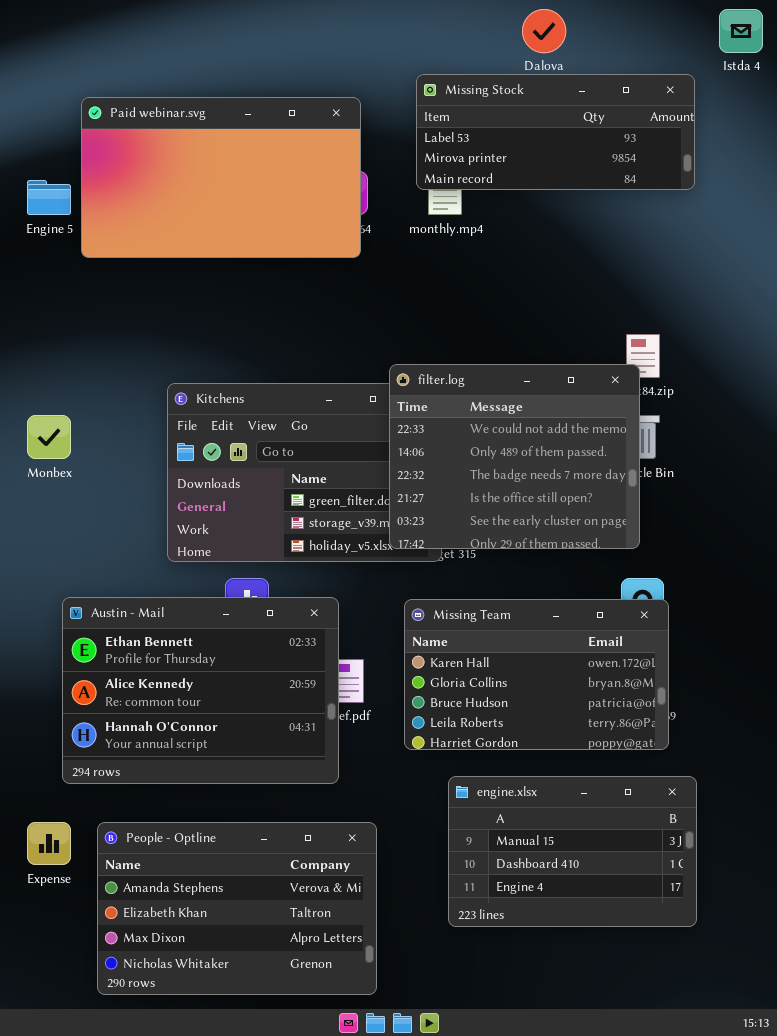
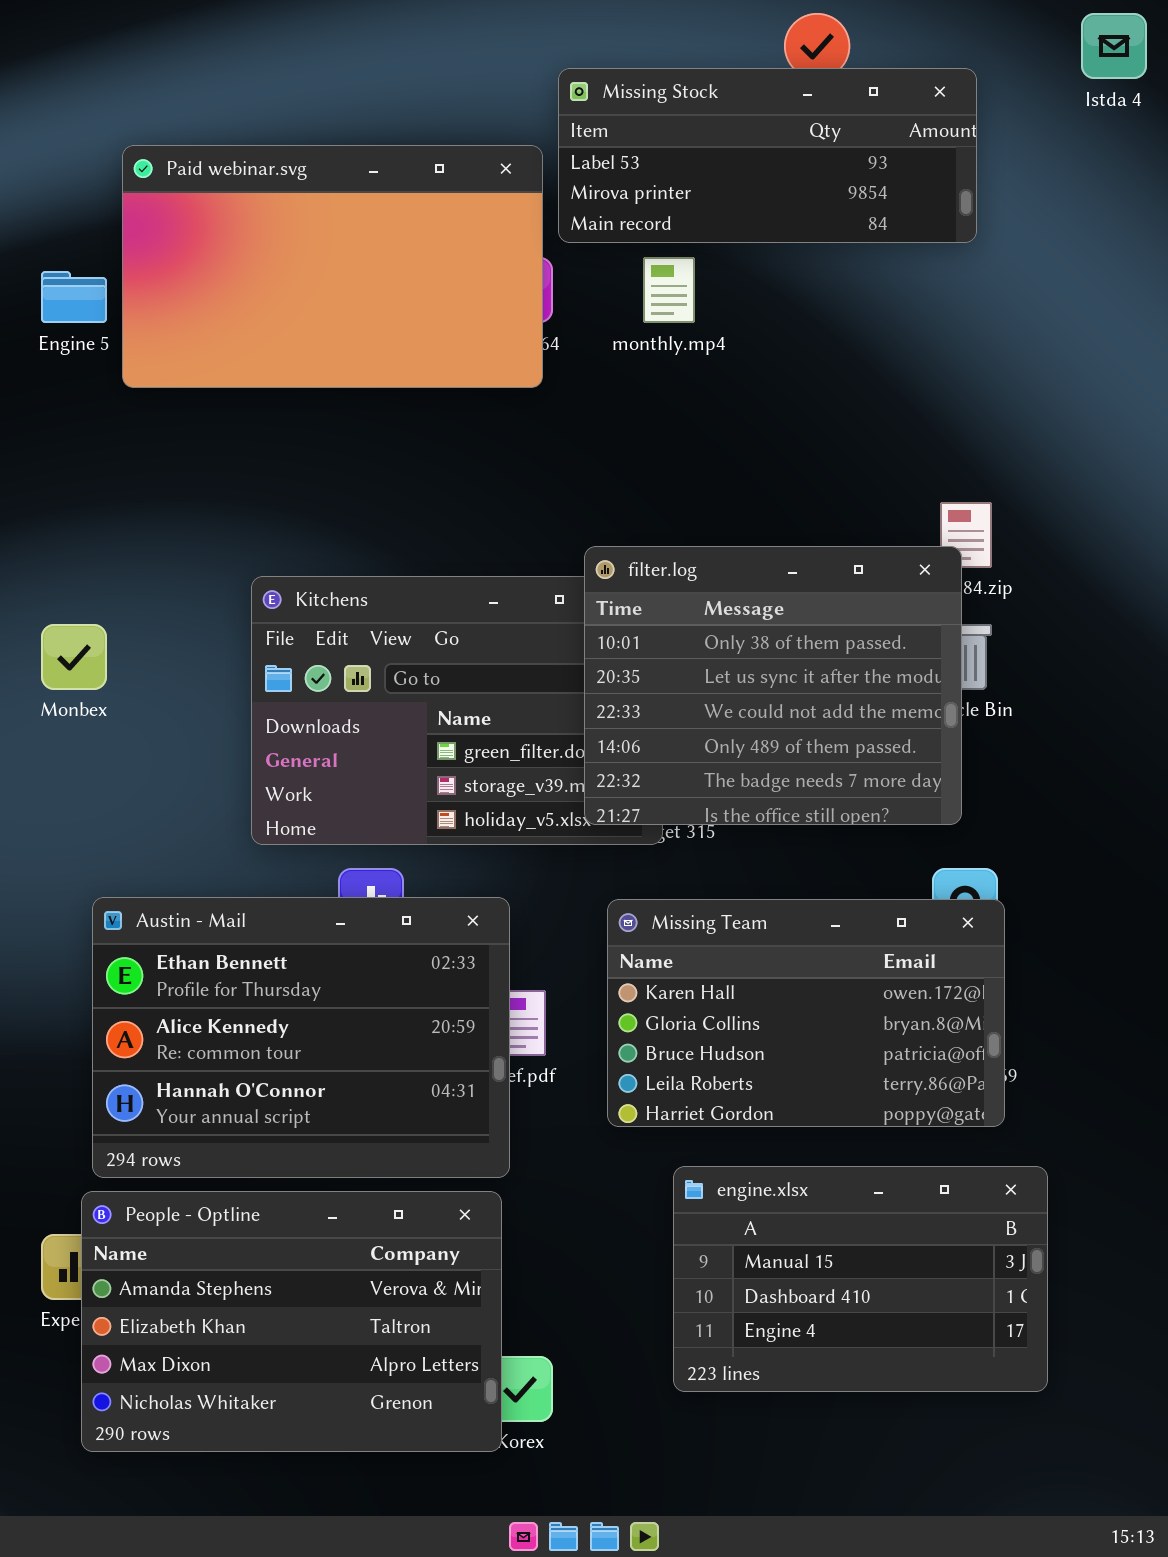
Missing Stock: [416,74,695,190] -> [558,68,977,243], moved
filter.log: [389,364,640,549] -> [584,546,962,825], scrolled up 2 rows
People - Optline: [97,822,377,995] -> [81,1191,502,1452], moved

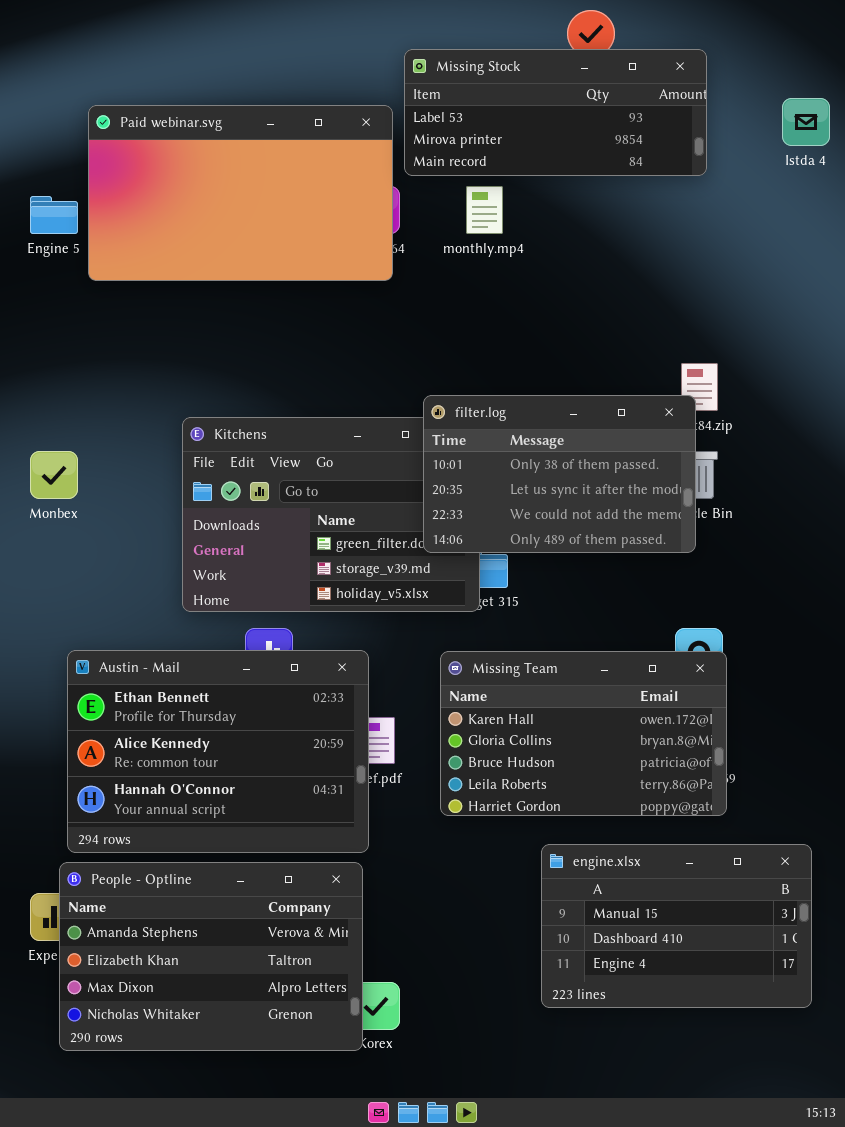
Istda 4: [1081,13,1147,79] -> [782,98,830,146], moved
filter.log: [584,546,962,825] -> [423,395,696,553], resized
engine.xlsx: [673,1166,1048,1392] -> [541,844,812,1008], moved

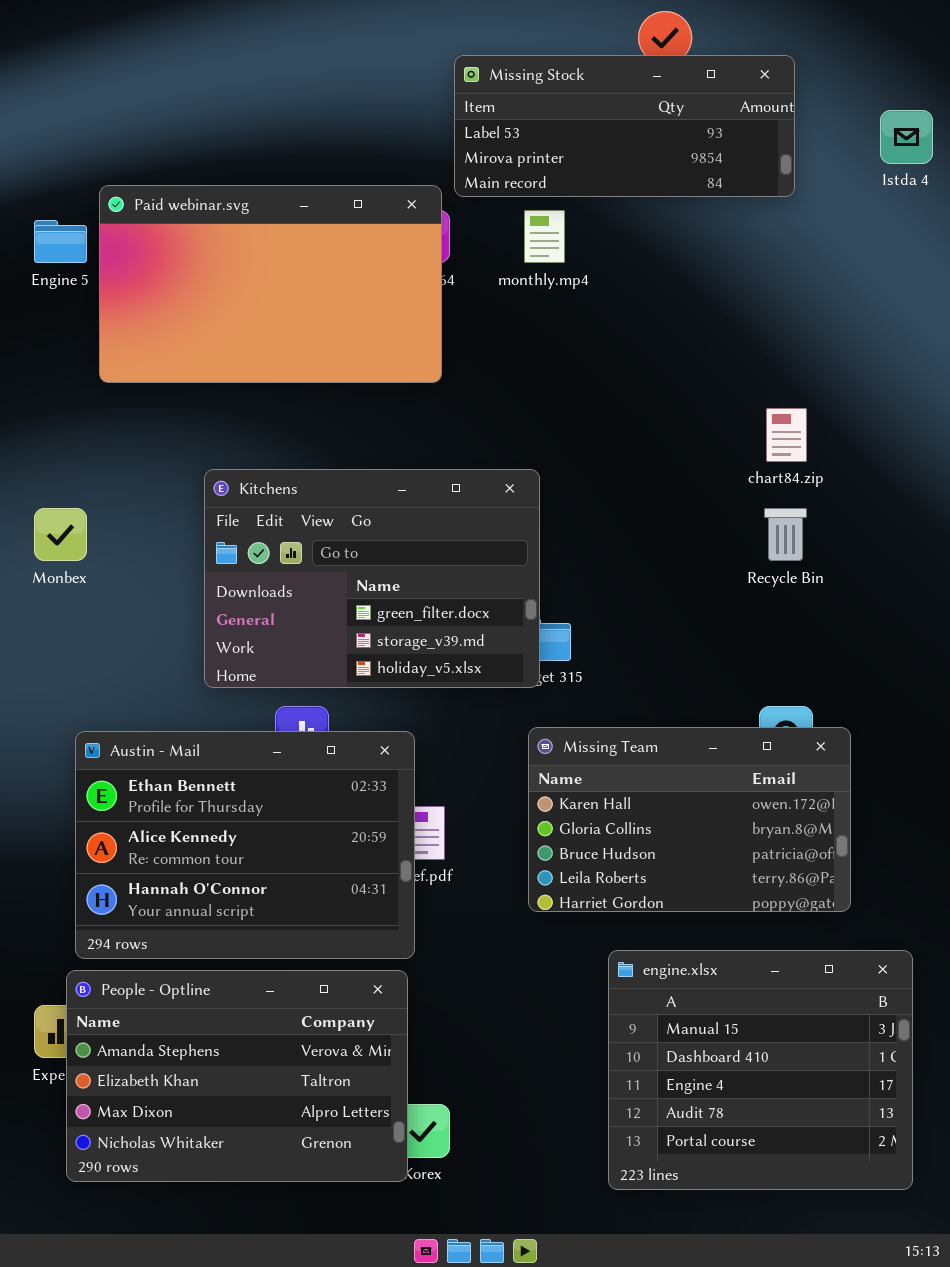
Paid webinar.svg: [88,105,393,281] -> [99,185,442,383], moved
filter.log: [423,395,696,553] -> none, closed
Missing Team: [440,651,727,816] -> [528,727,851,912], moved
engine.xlsx: [541,844,812,1008] -> [608,950,913,1190], resized

